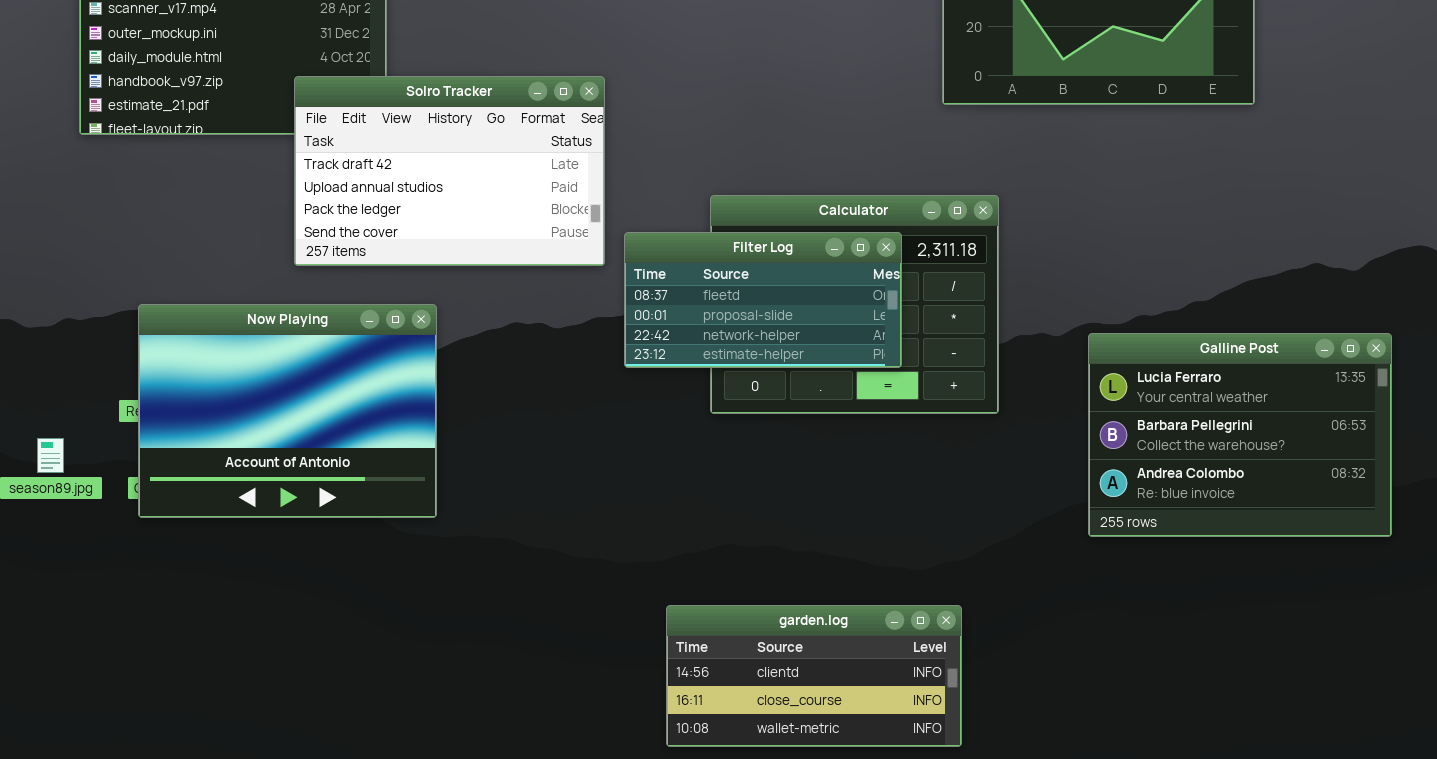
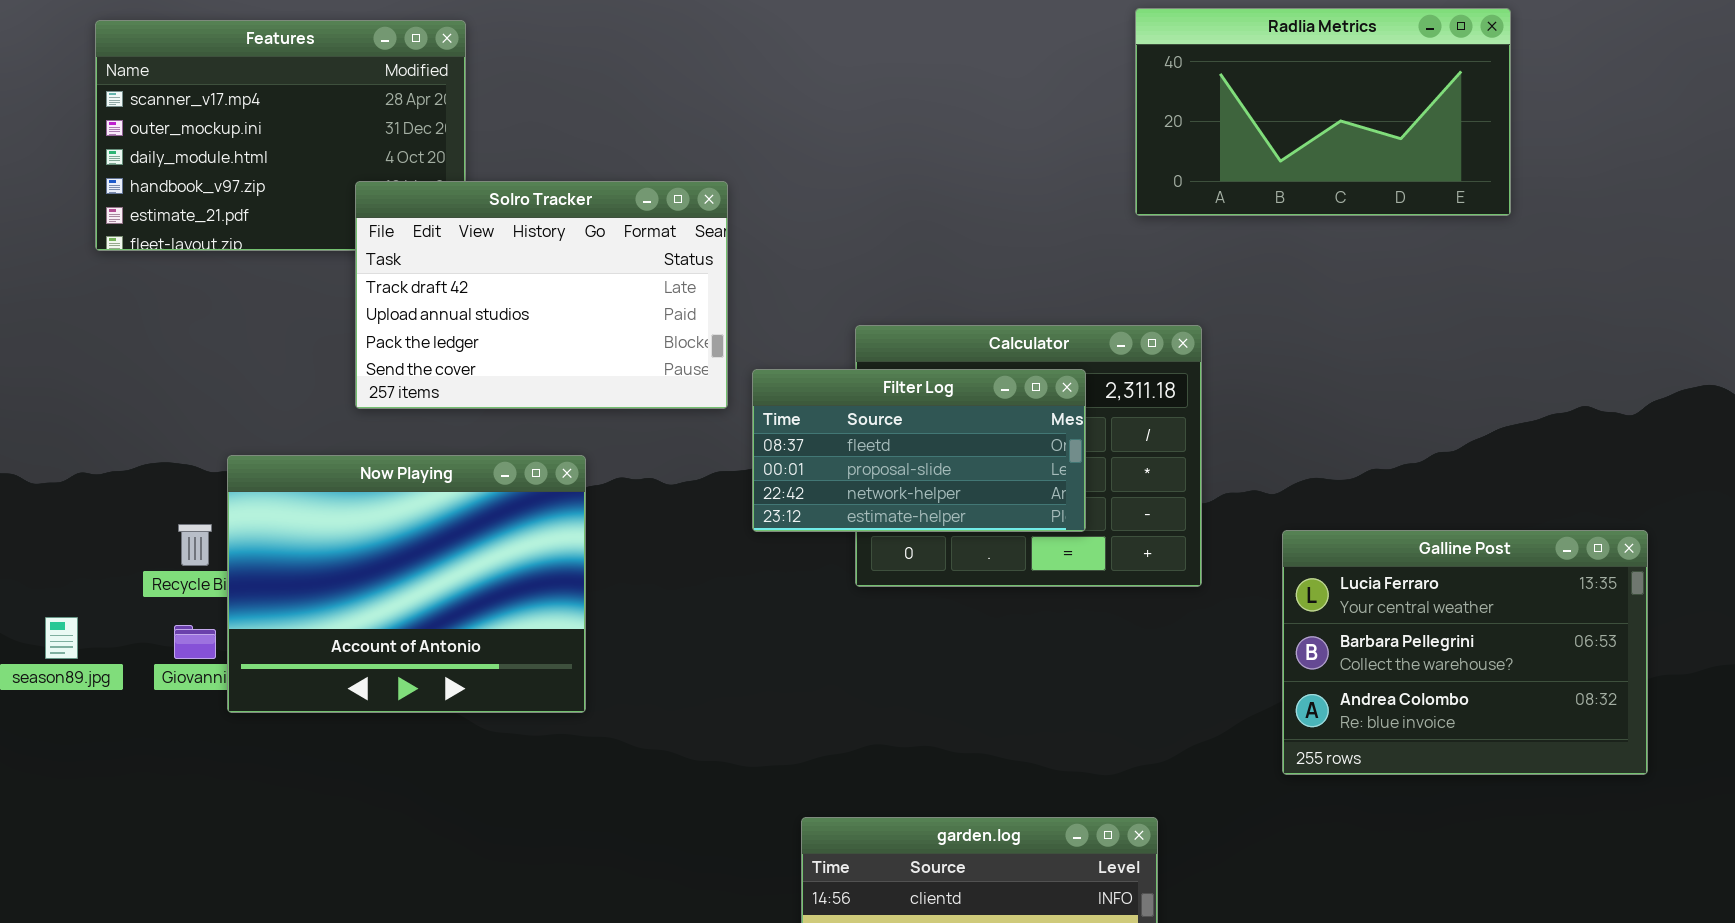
Now Playing: [138,304,437,518] -> [227,455,586,713], moved
Galline Post: [1088,333,1392,537] -> [1282,530,1648,775], moved

